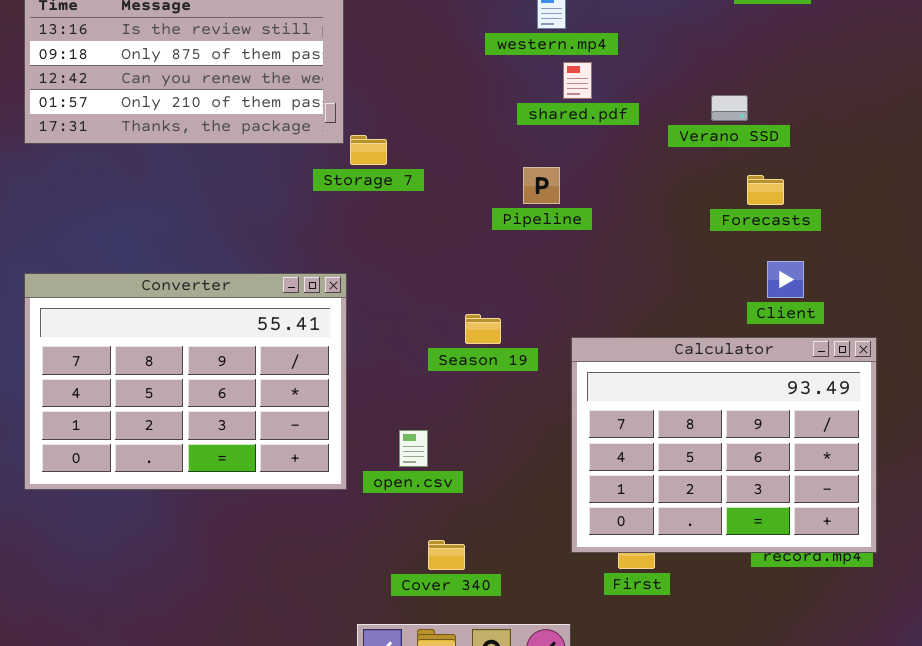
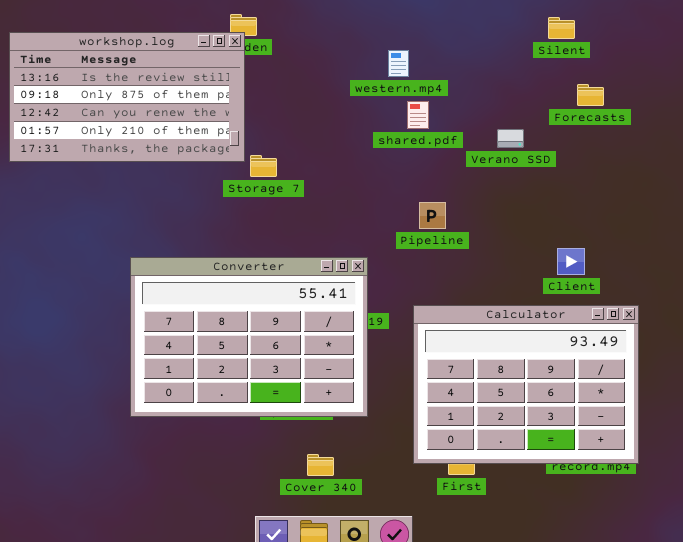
Verano SSD: [711,95,748,121] -> [497,129,524,148], moved
Pipeline: [523,167,560,204] -> [419,202,446,229], moved
Forecasts: [747,175,784,205] -> [577,84,604,106], moved
Converter: [24,273,347,490] -> [130,257,368,417], moved

